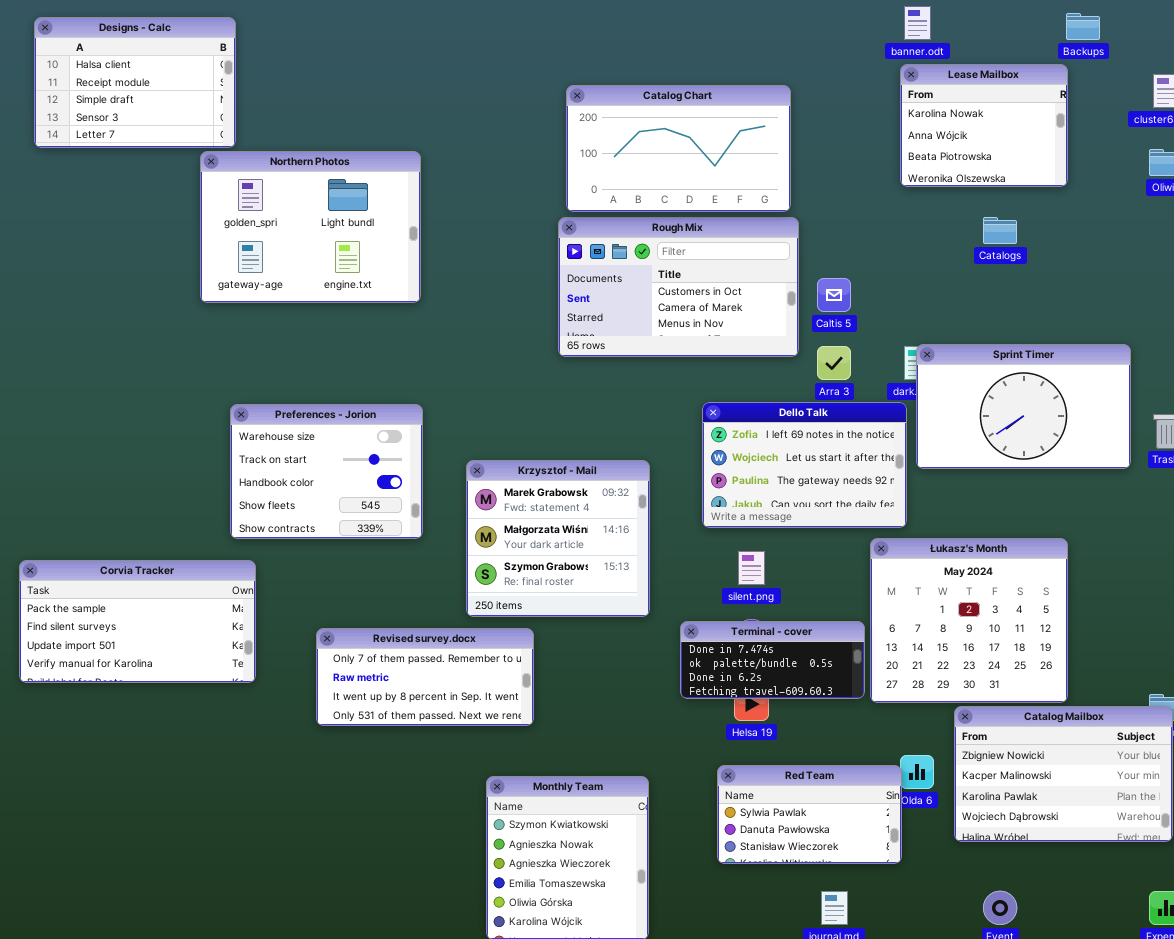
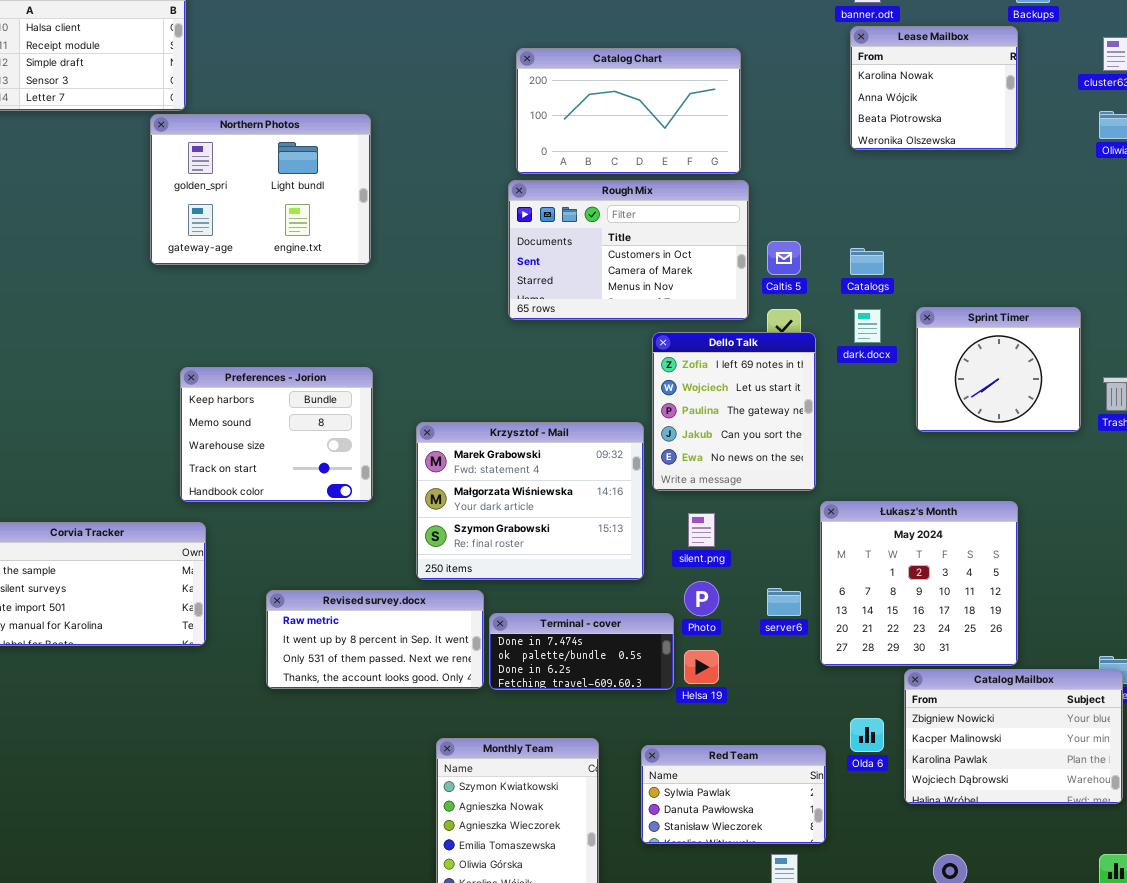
Catalogs: [983,217,1017,244] -> [850,248,884,275], moved
Sprint Timer: [916,344,1131,469] -> [916,307,1081,432], resized
Dello Talk: [702,402,907,528] -> [652,332,816,491], resized
Preferences - Jorion: [230,404,423,539] -> [180,367,373,502], scrolled up 2 rows
Krzysztof - Mail: [466,460,650,617] -> [416,422,644,580], resized
Terminal - cover: [680,621,865,699] -> [489,613,674,690], moved
Revised survey.docx: [316,628,534,726] -> [266,590,484,689], scrolled down 1 row
Red Team: [717,765,902,864] -> [641,745,826,844], moved

